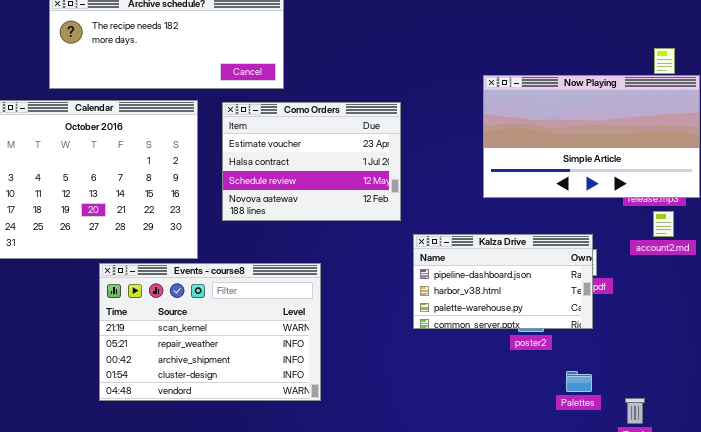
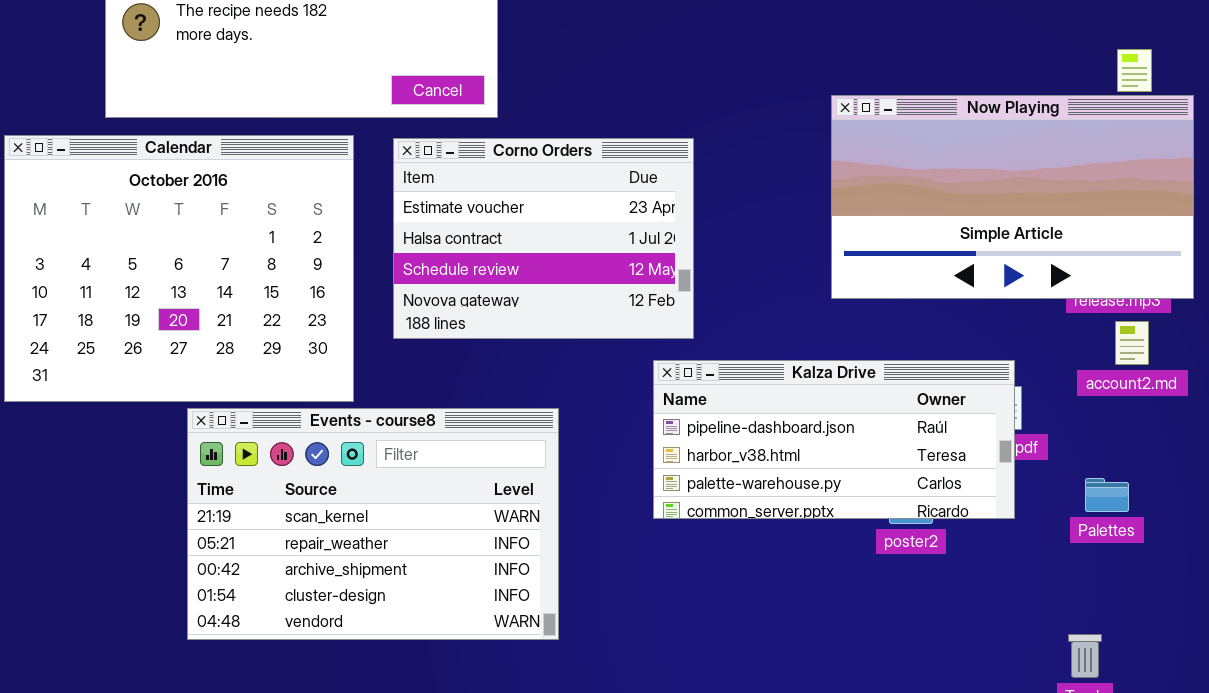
Kalza Drive: [413,234,593,329] -> [653,360,1015,519], resized
Palettes: [566,371,592,392] -> [1085,478,1129,512], moved

